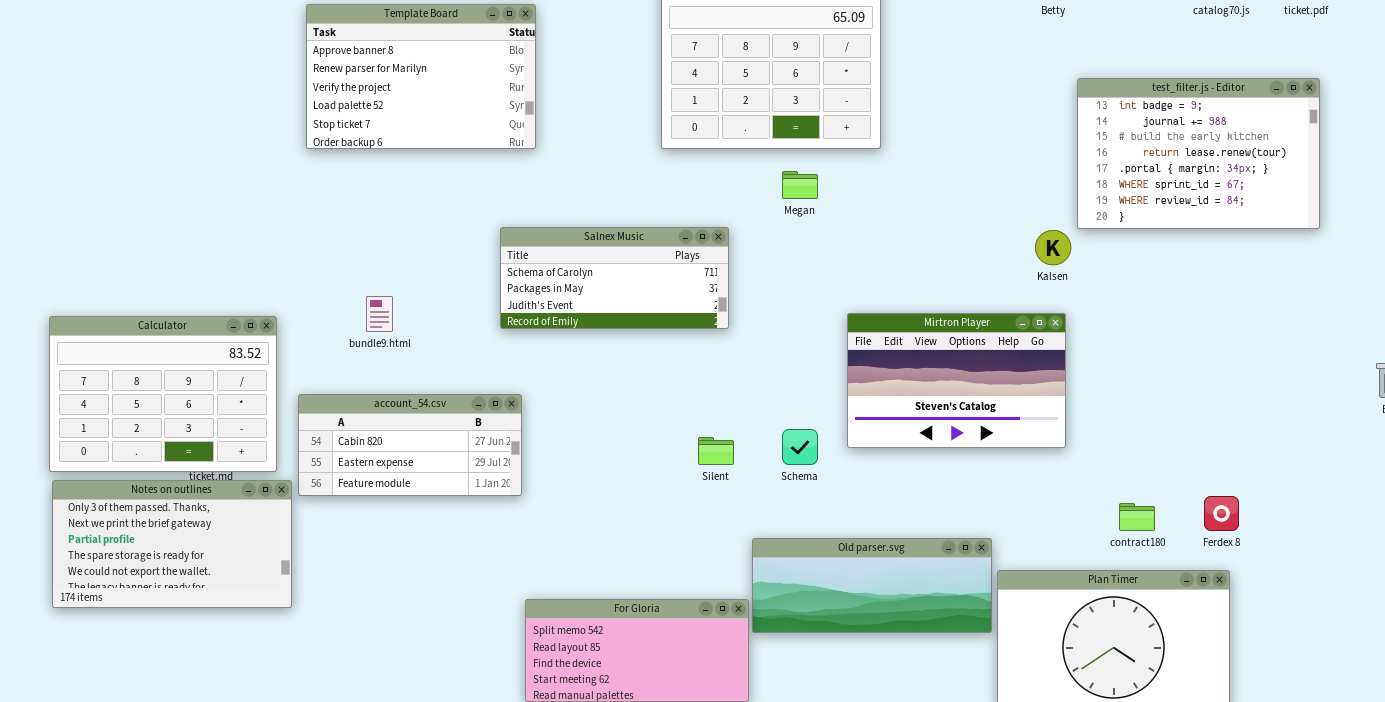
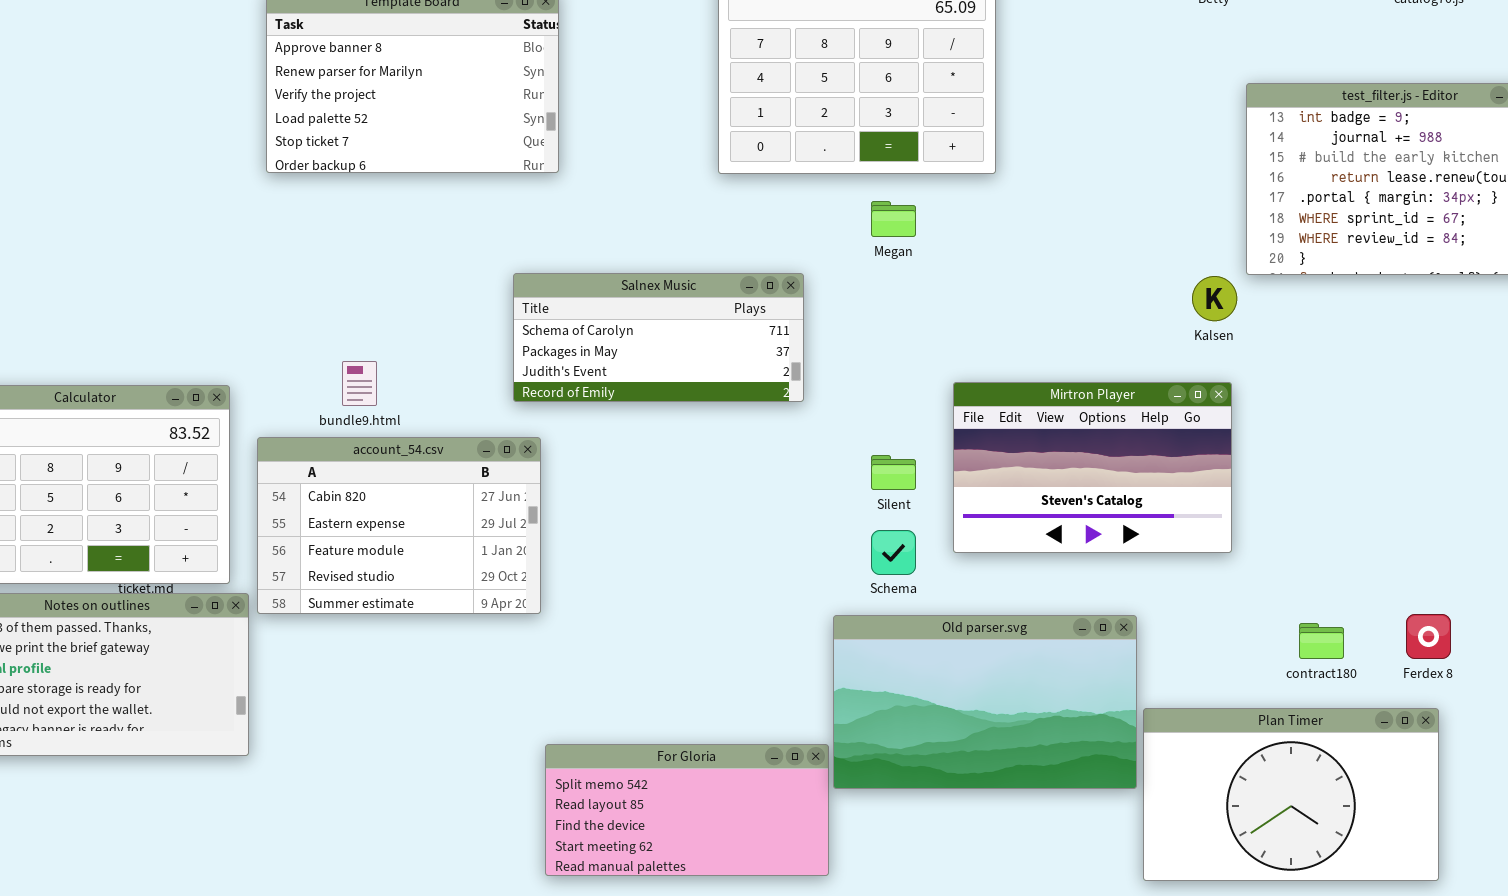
account_54.csv: [298,394,522,496] -> [257,437,541,614], resized
Silent: [698,437,734,465] -> [871,455,916,490], moved
Old parser.svg: [752,538,992,633] -> [833,615,1137,789], resized

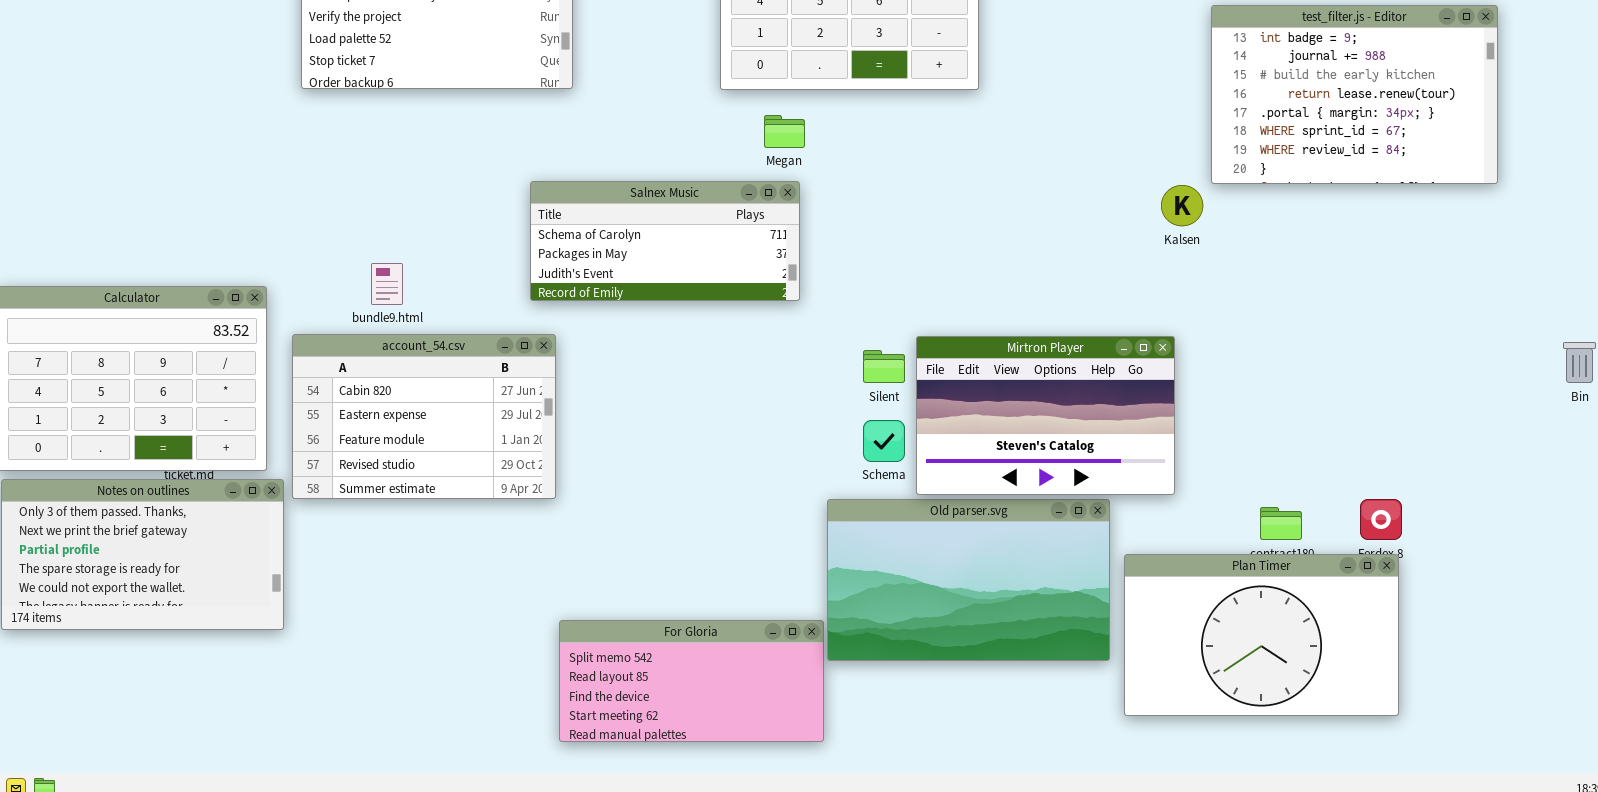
Megan: [871,201,916,237] -> [764,115,805,148], moved
Mirtron Player: [953,382,1232,553] -> [916,336,1175,495], moved
Plan Timer: [1143,708,1439,881] -> [1124,554,1399,716], moved

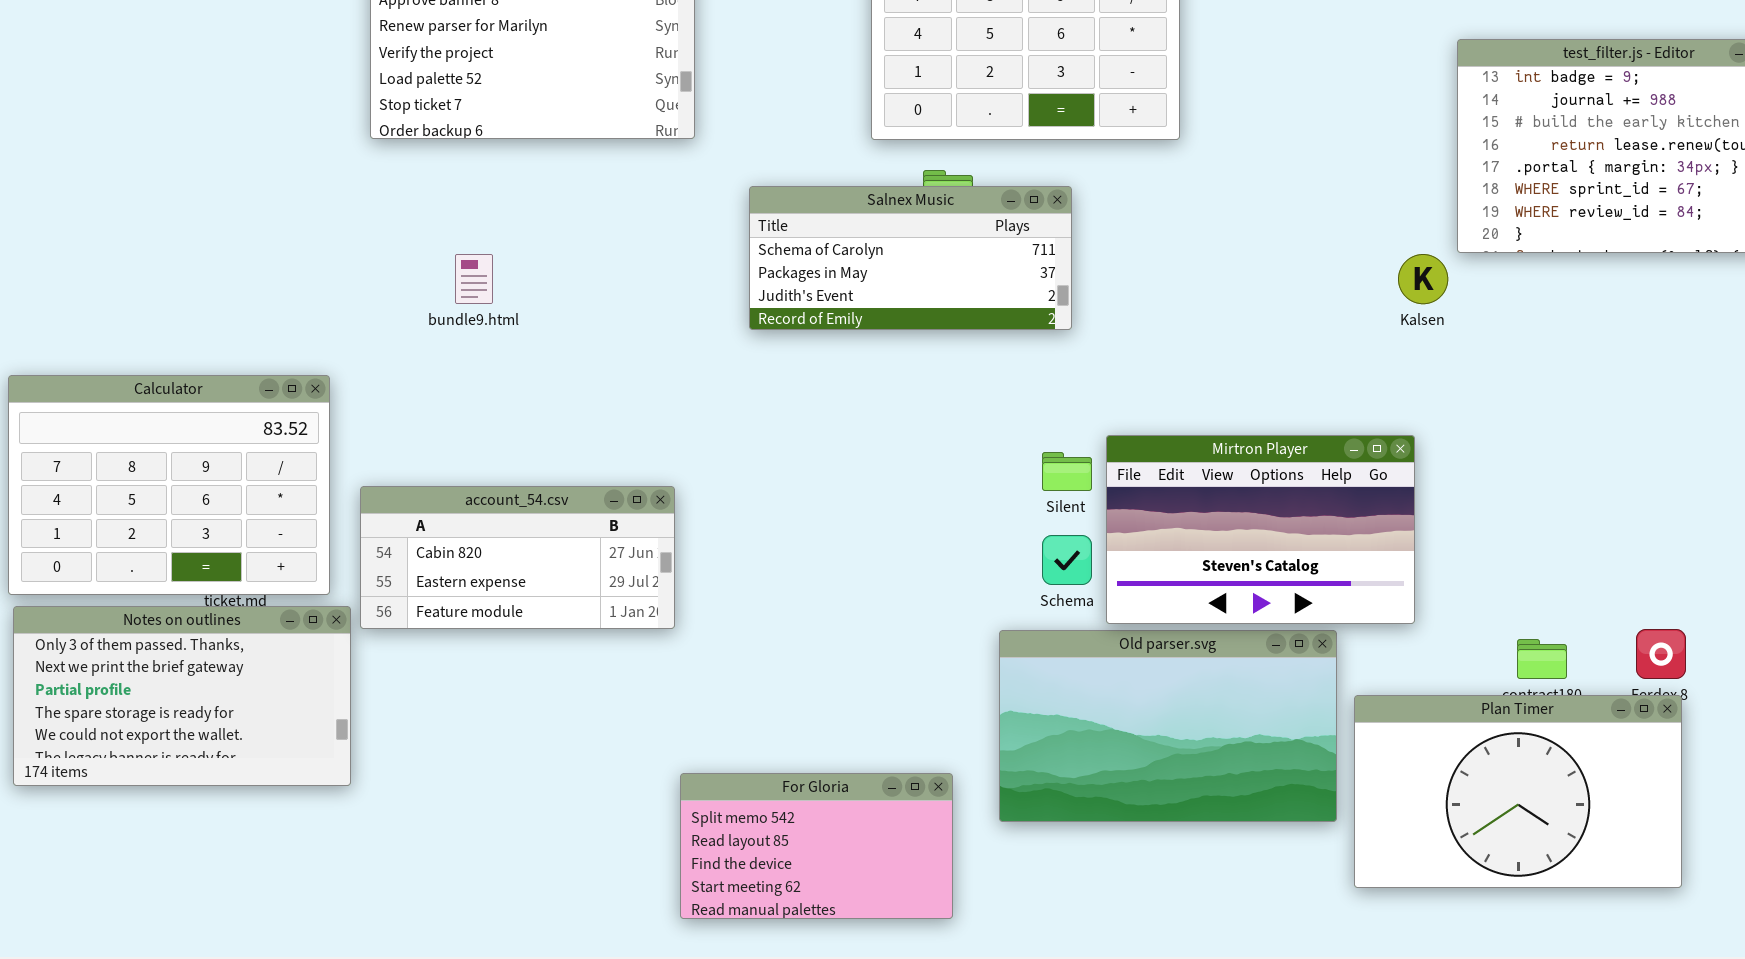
Salnex Music: [530,181,800,301] -> [749,186,1072,330], moved
bundle9.html: [371,263,403,305] -> [455,254,493,304], moved
account_54.csv: [292,334,556,499] -> [360,486,675,629], resized
For Gloria: [559,620,824,742] -> [680,773,953,919], resized

